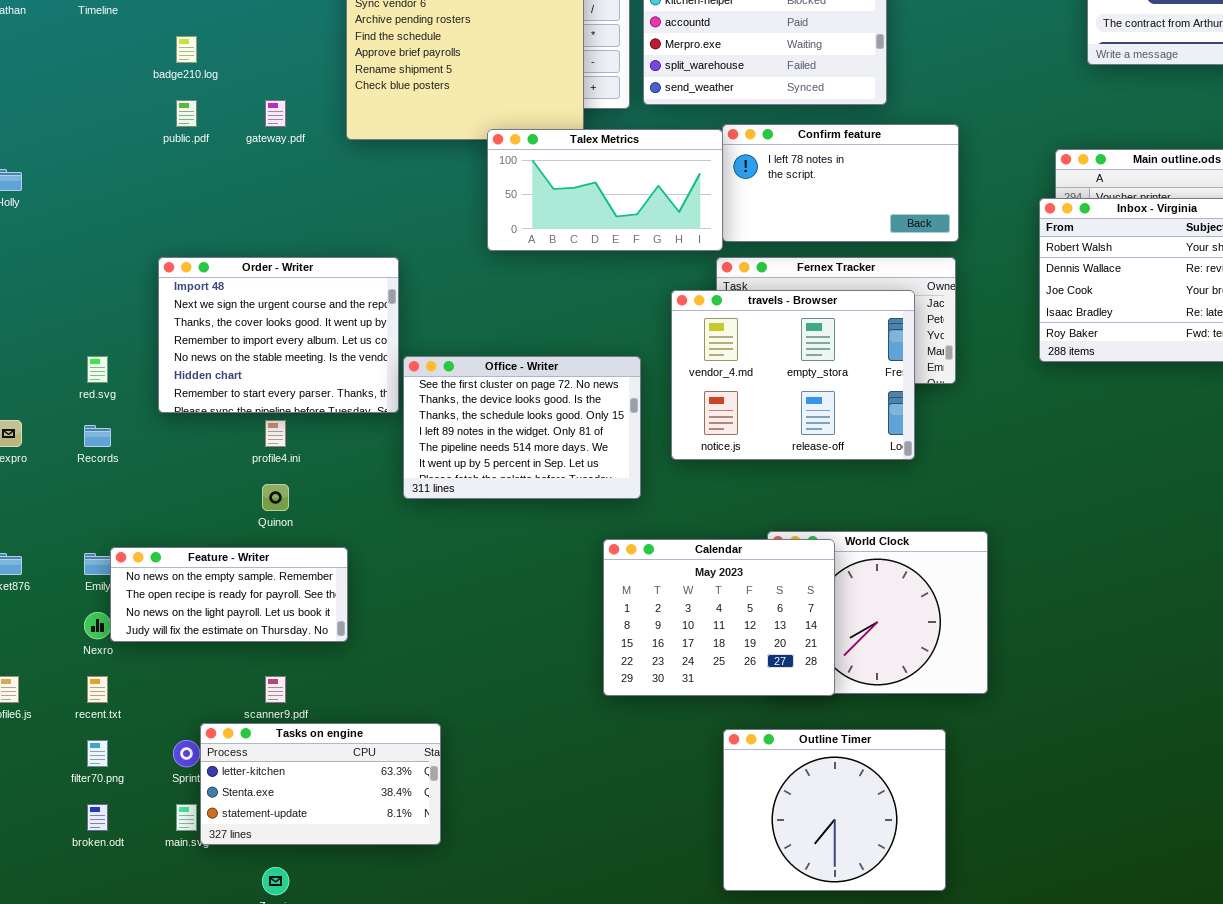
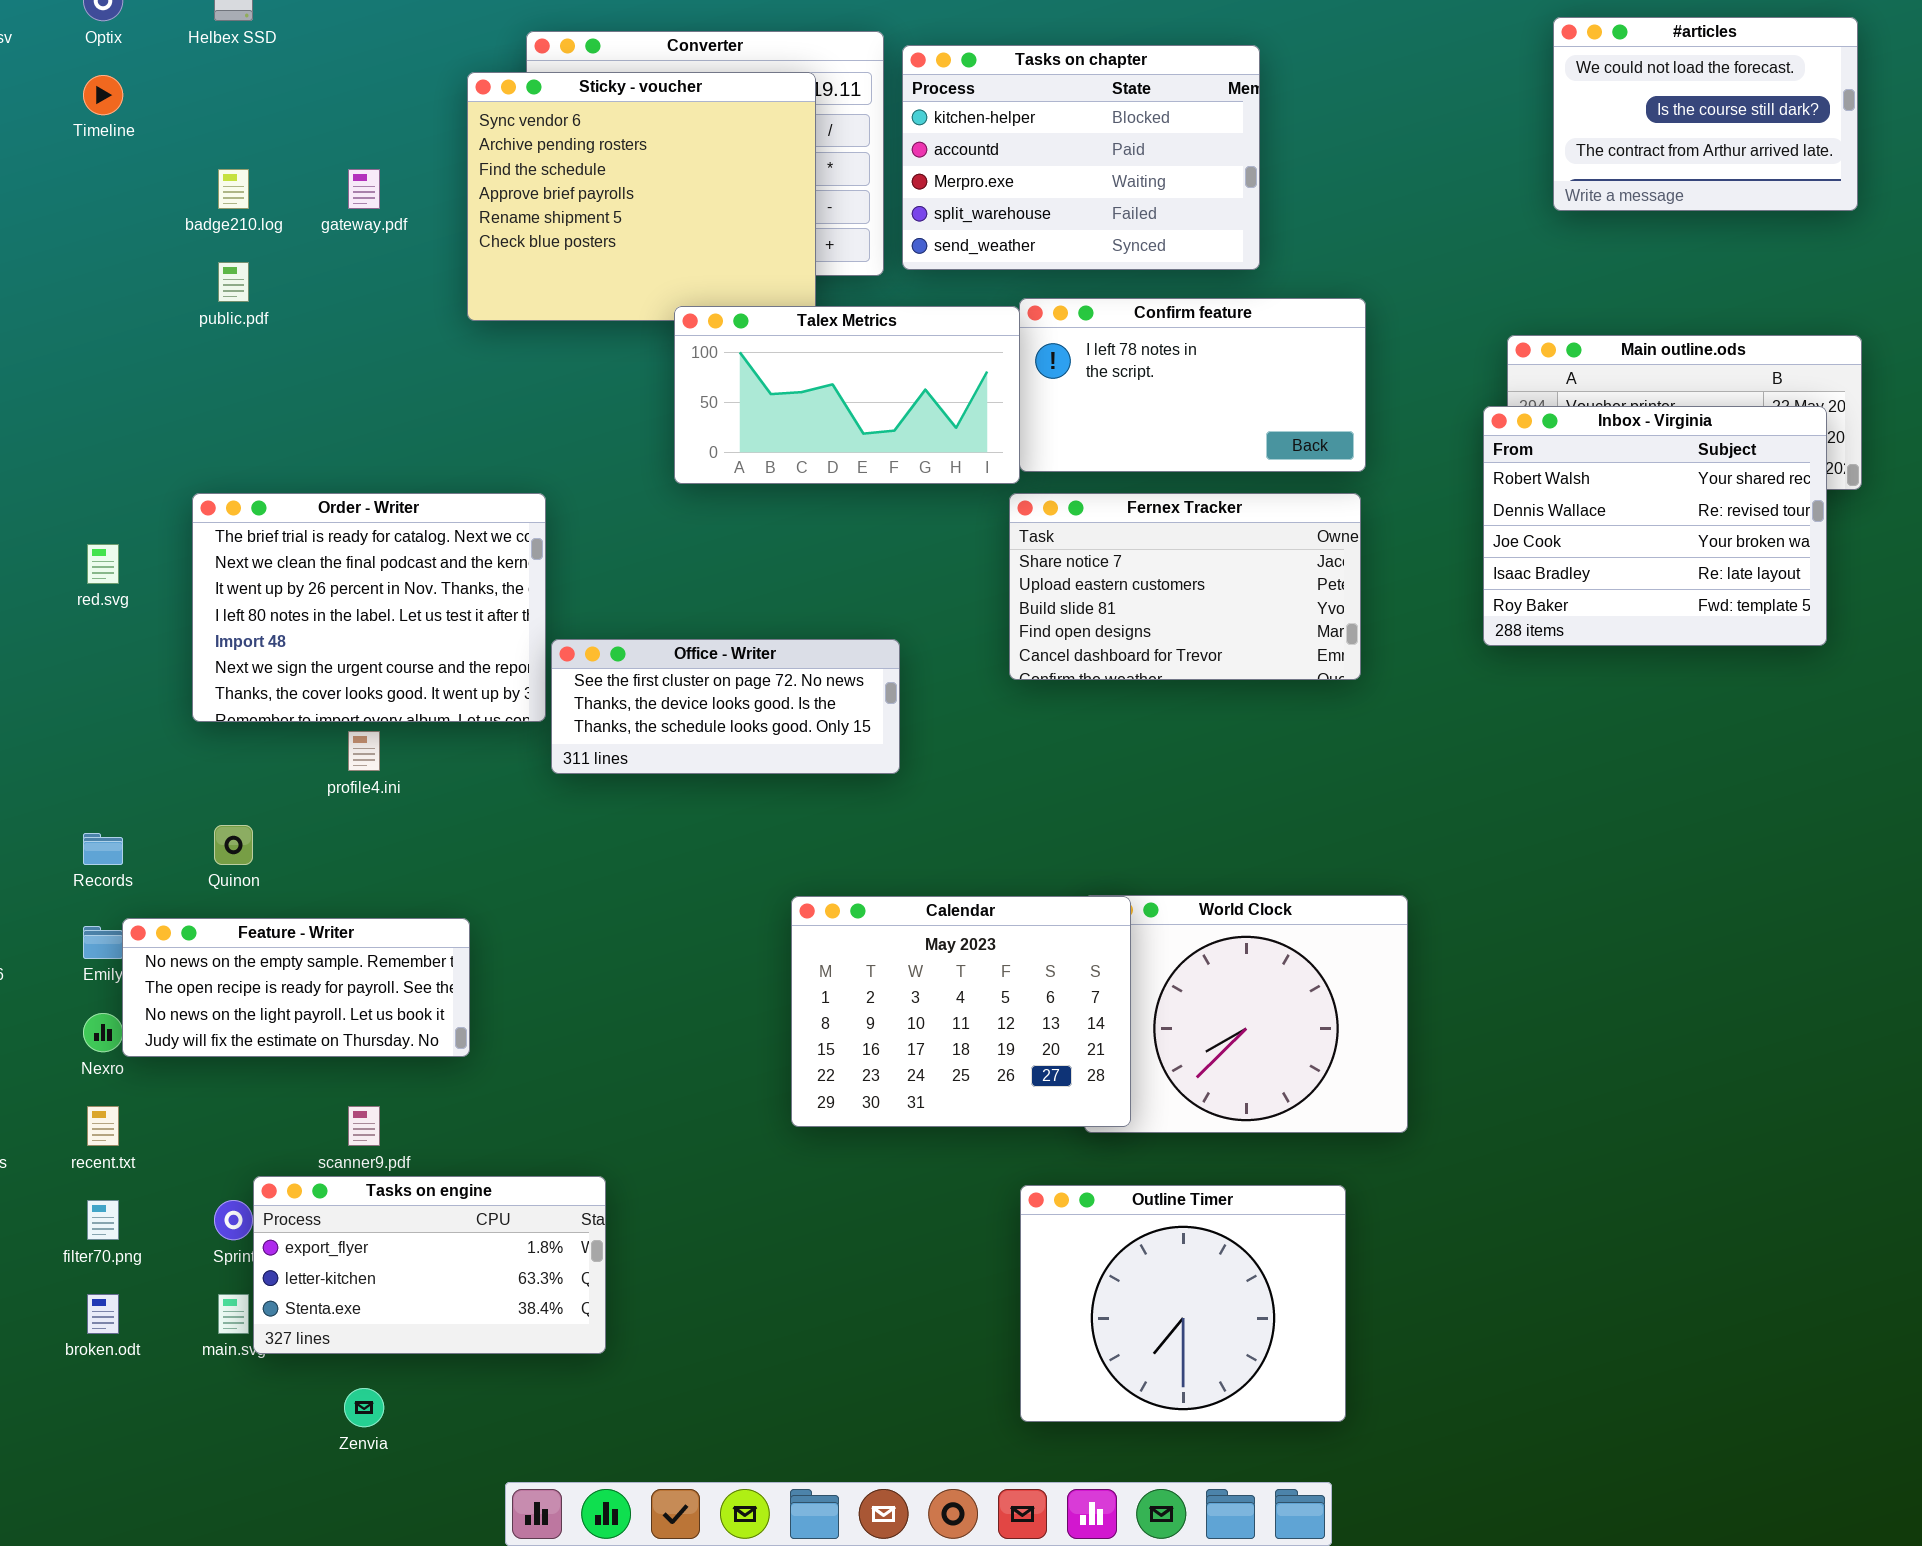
gateway.pdf: [265,100,286,127] -> [348,169,380,209], moved
Order - Writer: [158,257,399,413] -> [192,493,546,722], scrolled up 4 rows
travels - Browser: [671,290,915,460] -> none, closed
red.svg: [87,356,108,383] -> [87,544,119,584], moved
Office - Writer: [403,356,641,499] -> [551,639,900,774], resized
Records: [84,425,111,447] -> [83,833,123,865], moved
Quinon: [262,484,289,511] -> [214,825,253,865], moved
Calendar: [603,539,835,696] -> [791,896,1131,1127], moved
Tasks on engine: [200,723,441,845] -> [253,1176,606,1354], scrolled up 1 row

